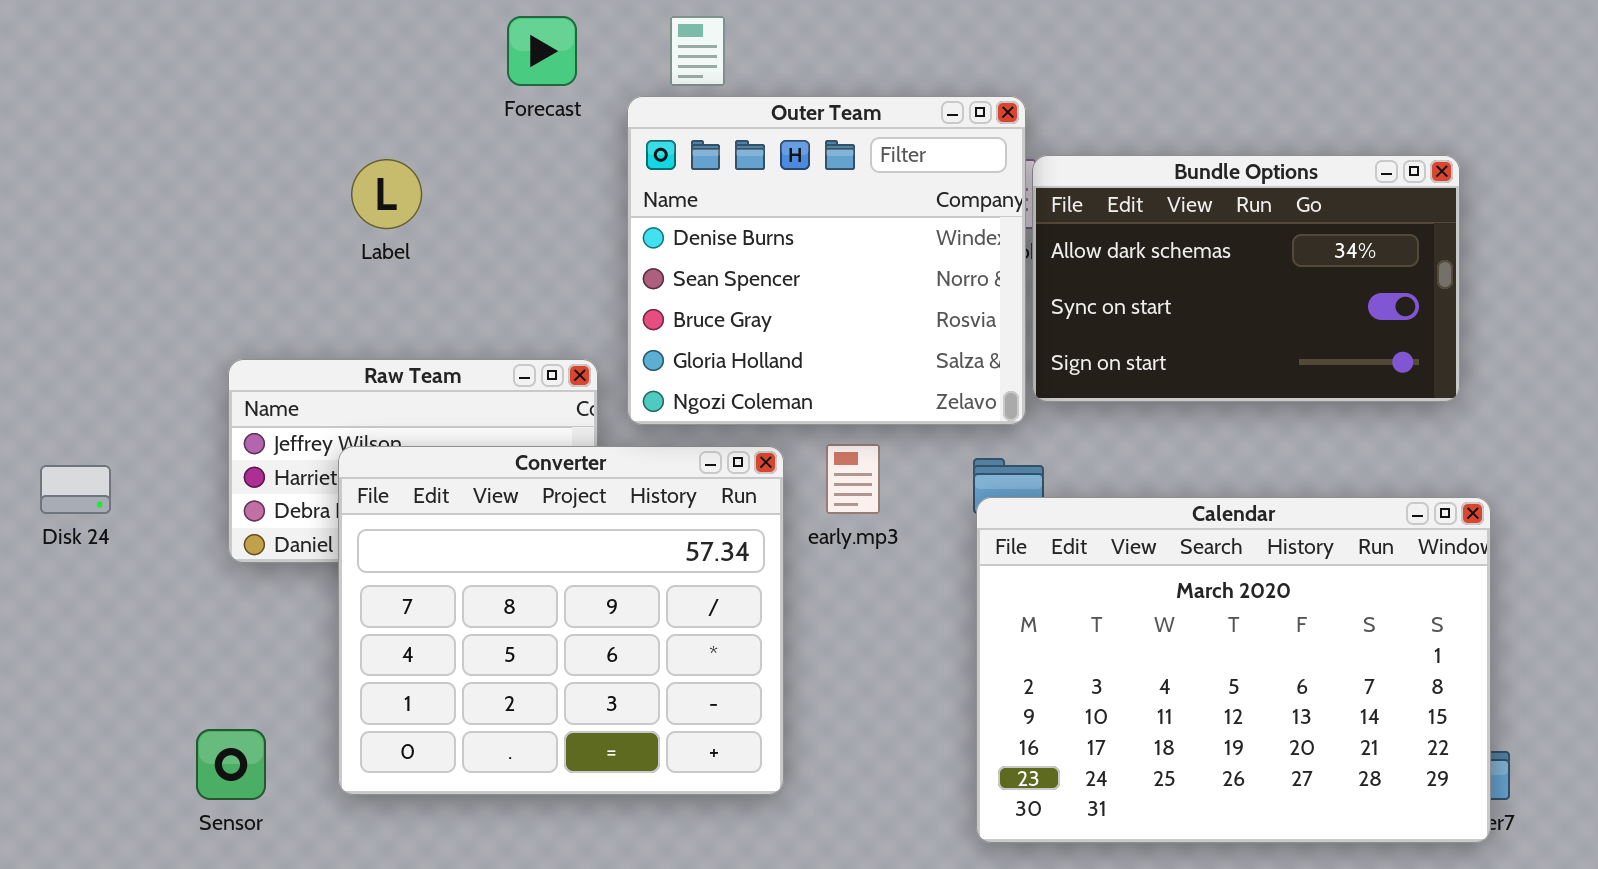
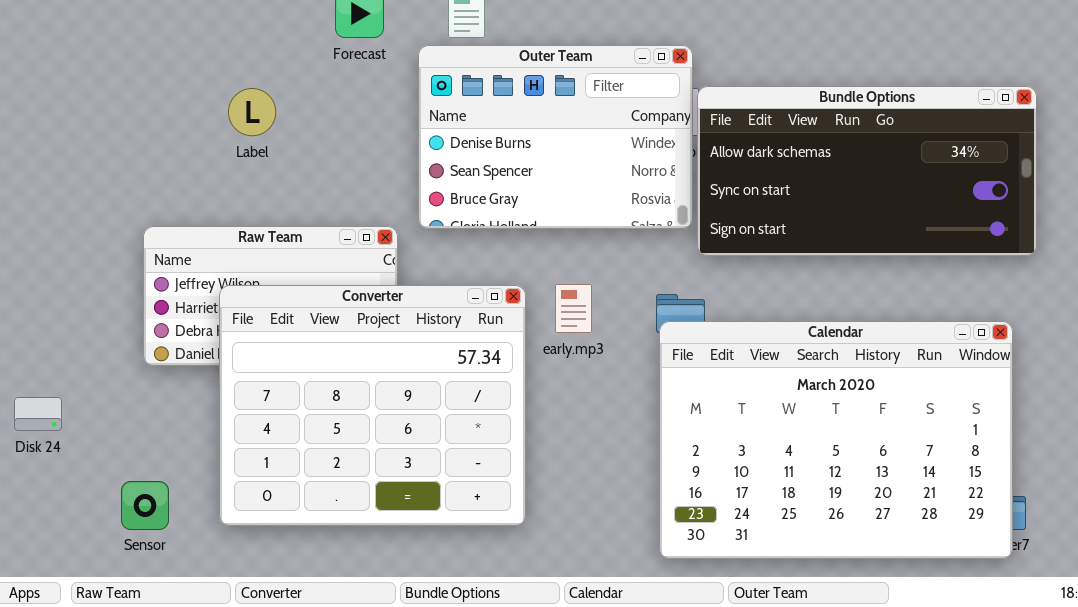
Outer Team: [627,96,1026,425] -> [418,45,693,229], resized
Bundle Options: [1032,155,1460,402] -> [697,86,1037,256], resized
Disk 24: [40,465,111,514] -> [14,397,62,431], moved

